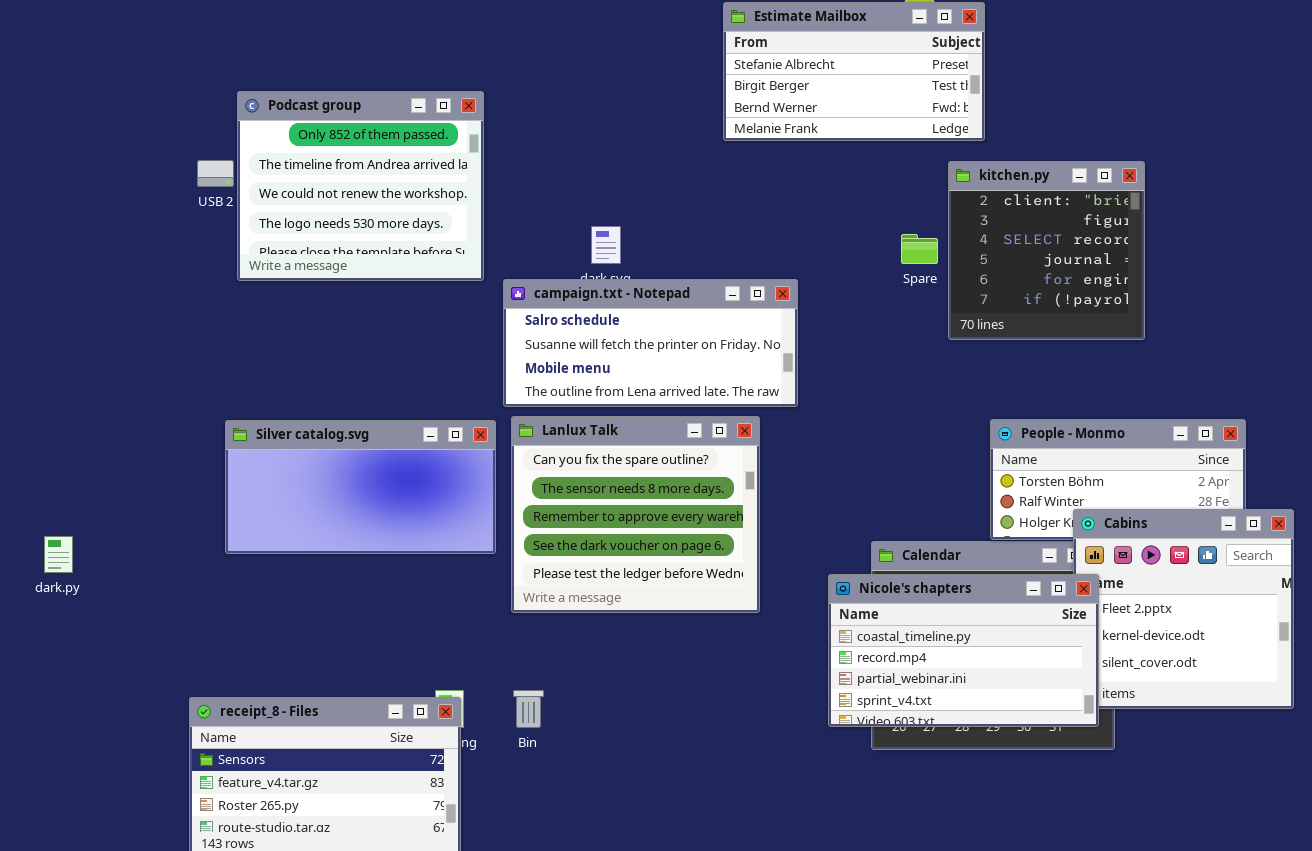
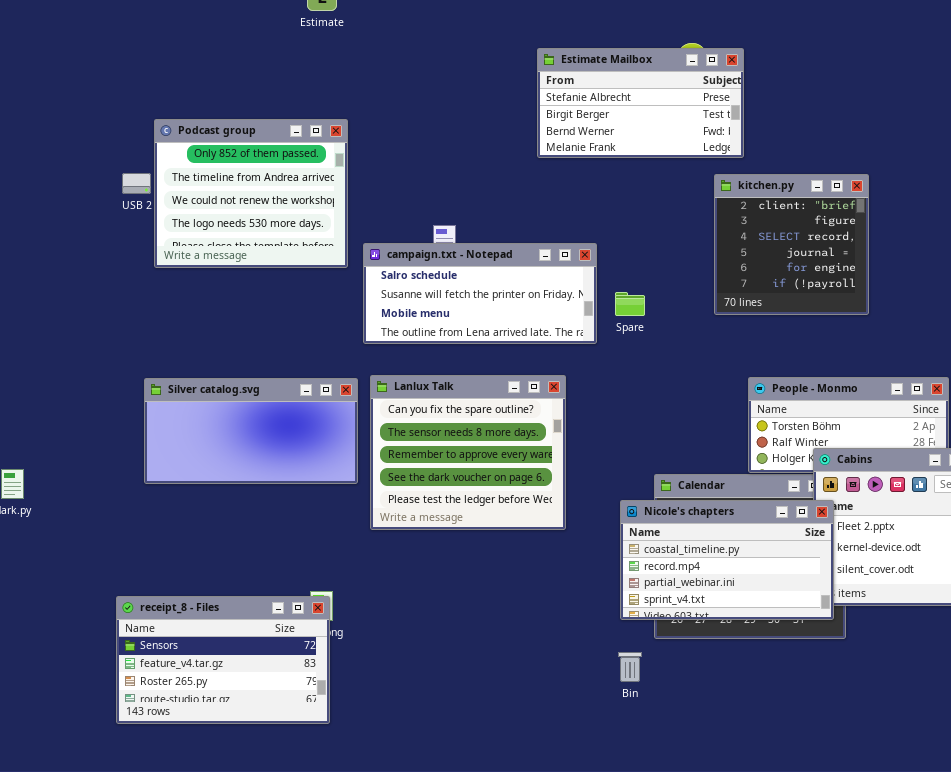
Spare: [901,234,938,264] -> [615,292,645,316], moved
campaign.txt - Notepad: [503,279,798,407] -> [363,243,597,344], moved
Bin: [513,690,544,728] -> [618,652,642,682], moved

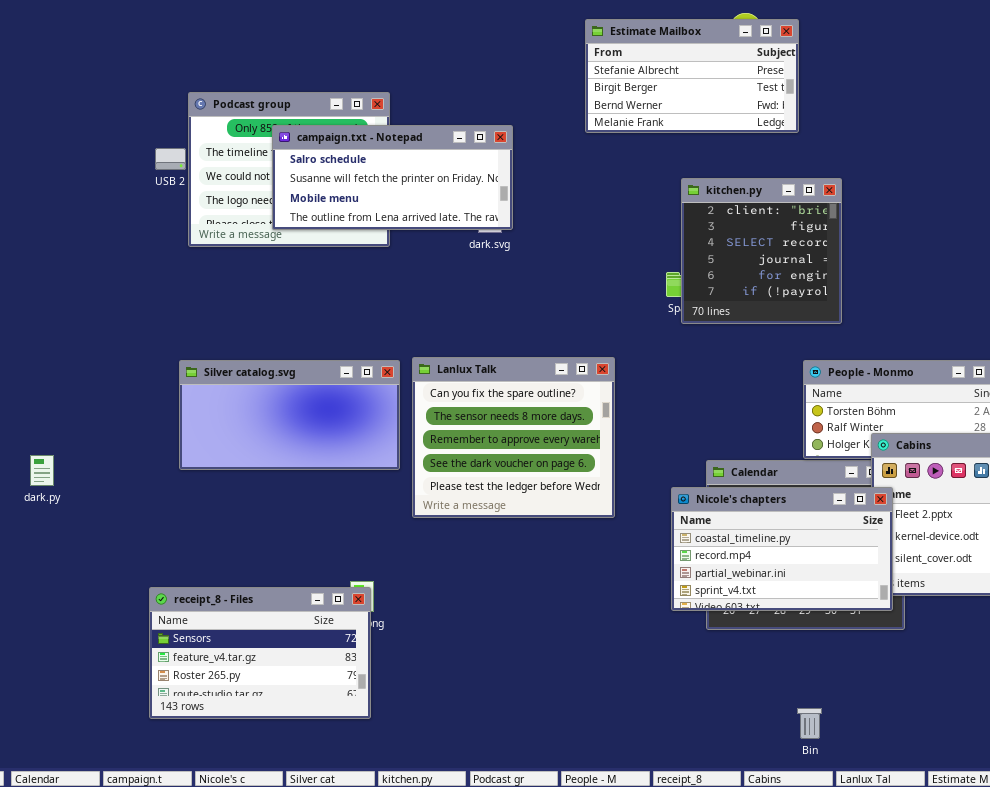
kitchen.py: [714,174,869,315] -> [681,178,842,324], moved
campaign.txt - Notepad: [363,243,597,344] -> [272,125,513,230], moved
Bin: [618,652,642,682] -> [797,708,822,739], moved

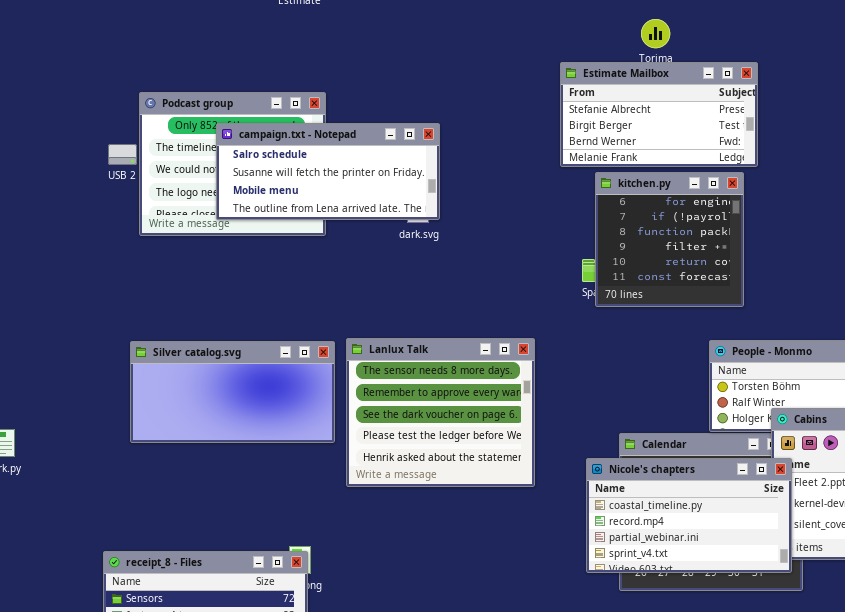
Estimate Mailbox: [585,19,799,133] -> [560,62,758,167], moved
kitchen.py: [681,178,842,324] -> [595,172,744,307], scrolled down 4 rows
Lanlux Talk: [412,357,615,518] -> [346,338,535,487], scrolled down 1 row

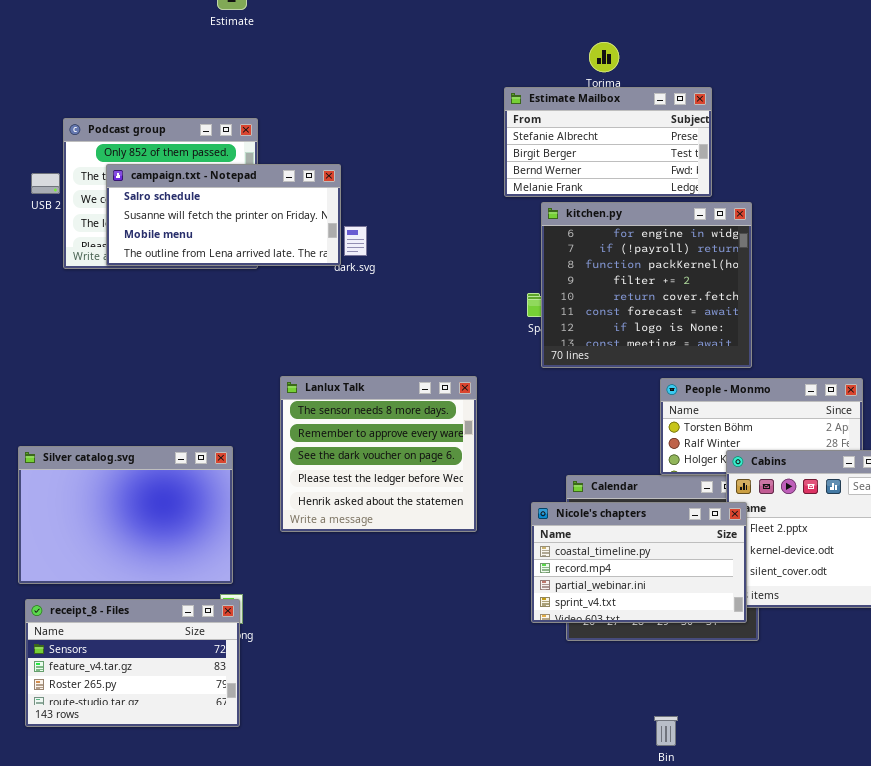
campaign.txt - Notepad: [216,123,440,220] -> [106,164,341,266], moved
kitchen.py: [595,172,744,307] -> [541,202,752,368], resized
Silver catalog.svg: [130,341,335,443] -> [18,446,233,584], moved, resized

